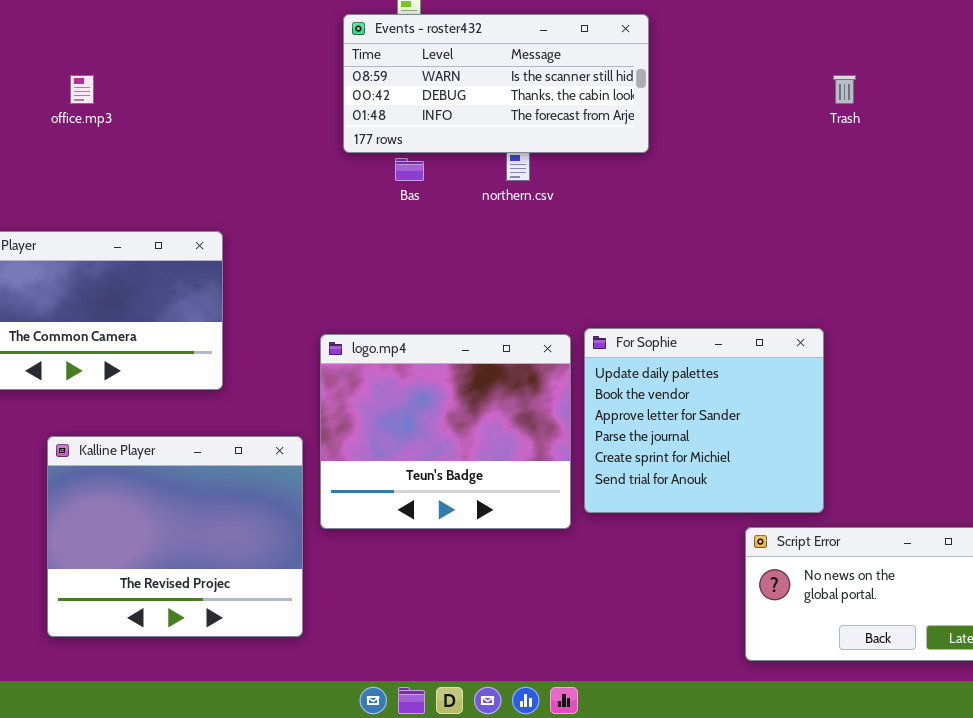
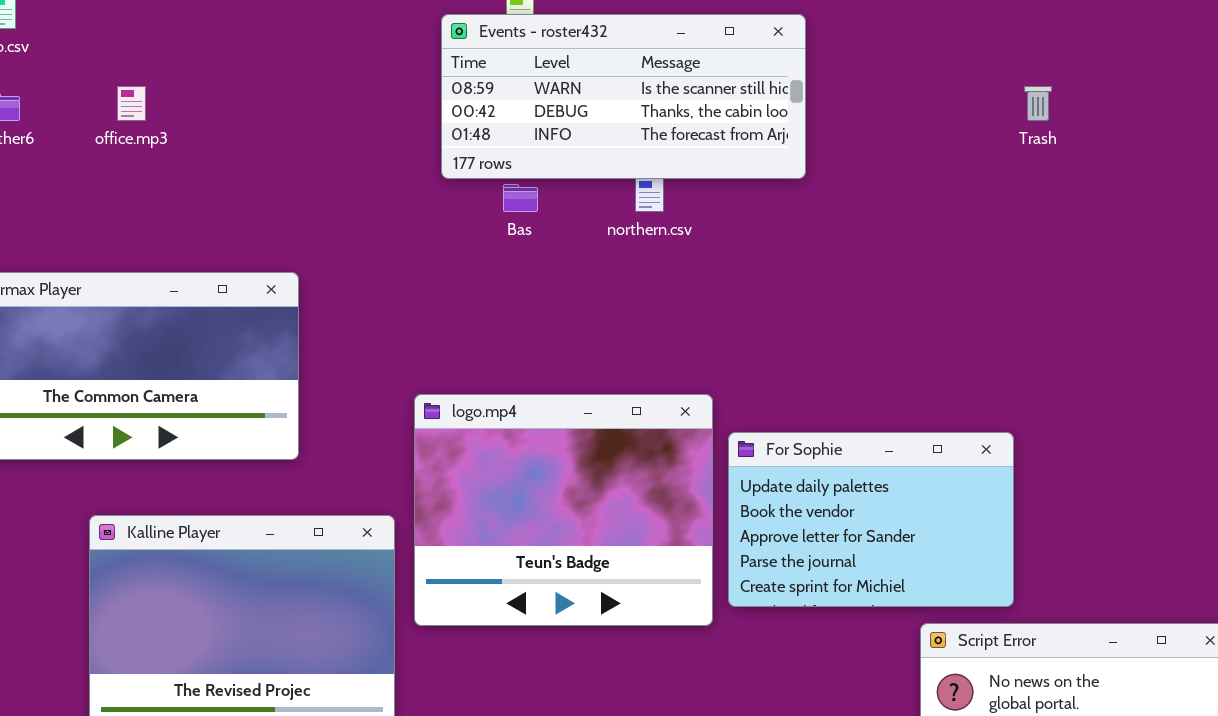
For Sophie: [584,328,824,513] -> [728,432,1014,607], resized

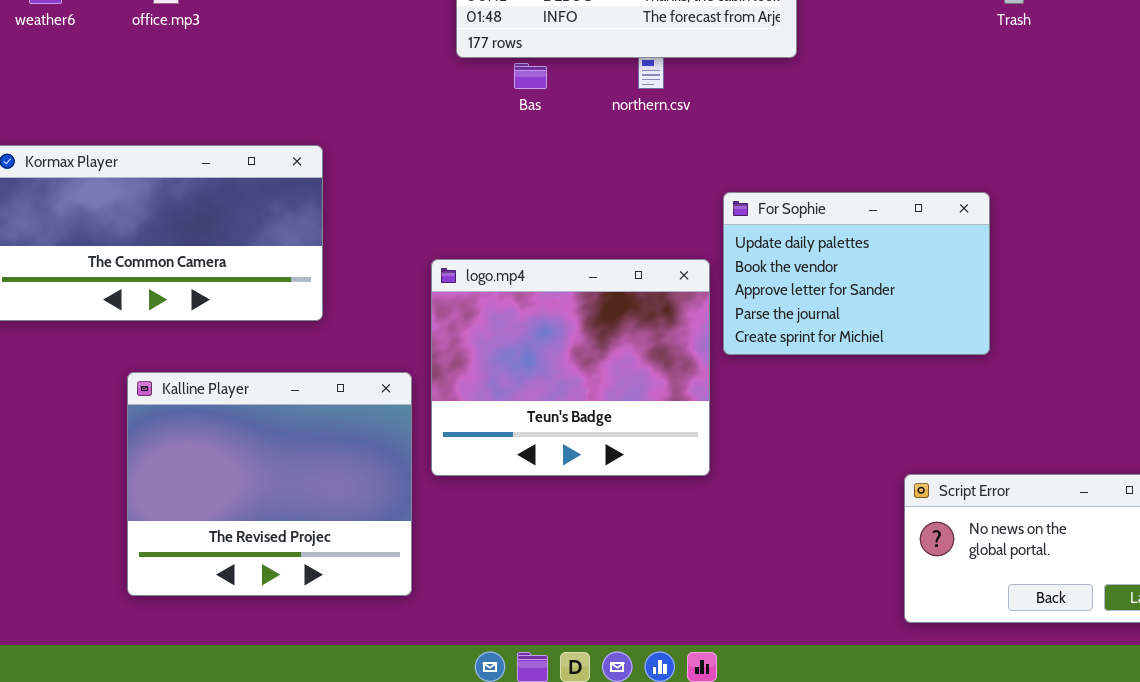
For Sophie: [728,432,1014,607] -> [723,192,990,355], moved

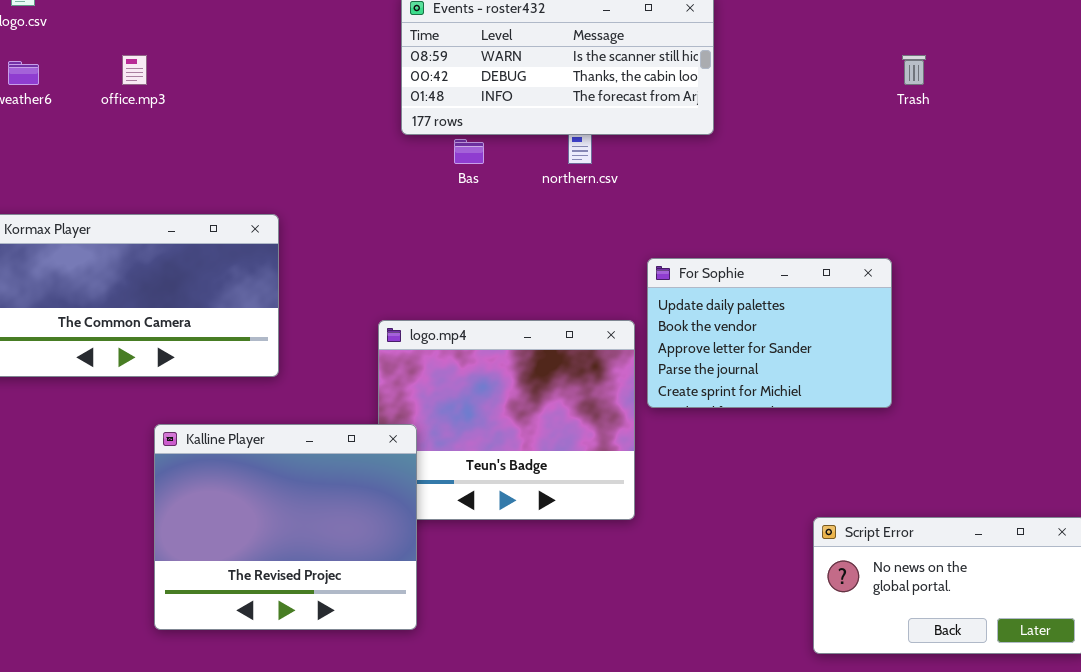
Kalline Player: [127,372,412,596] -> [154,424,417,630], moved

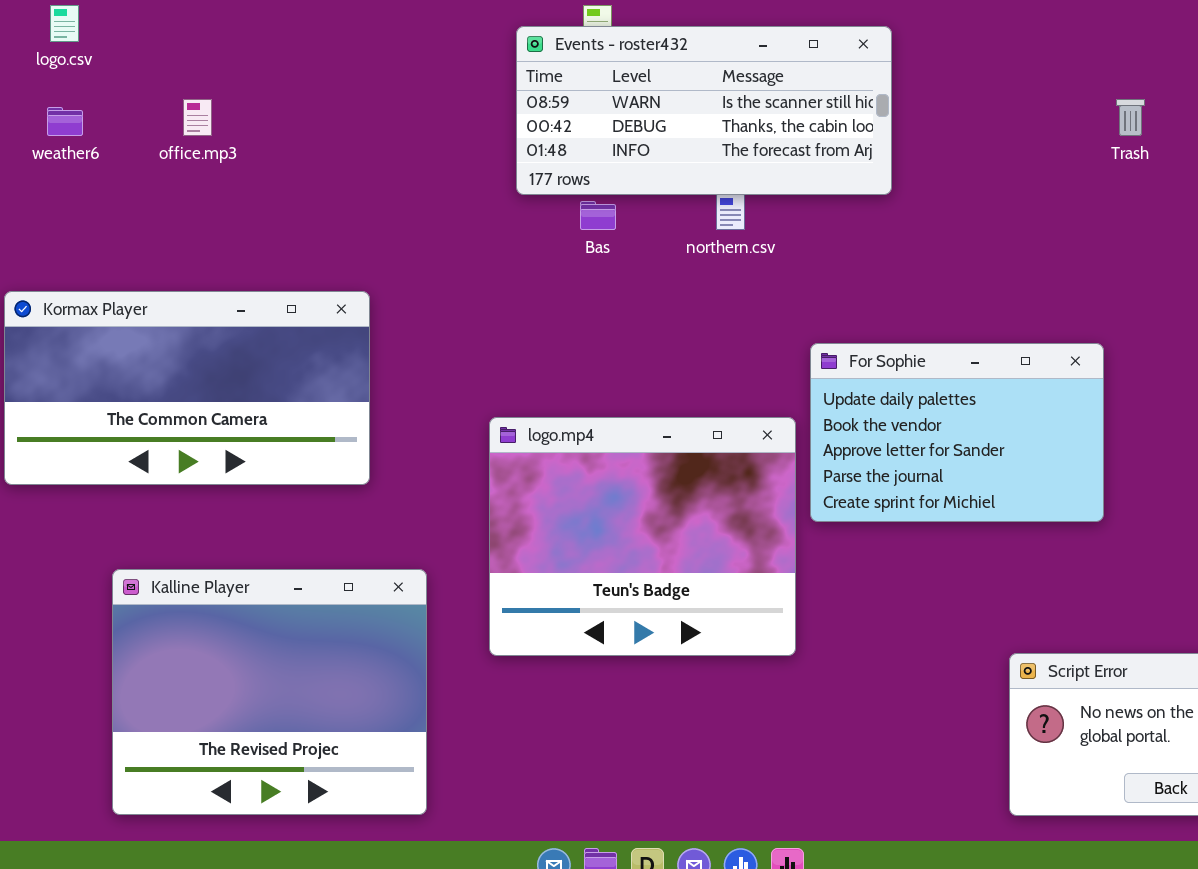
Kalline Player: [154,424,417,630] -> [112,569,427,815], moved

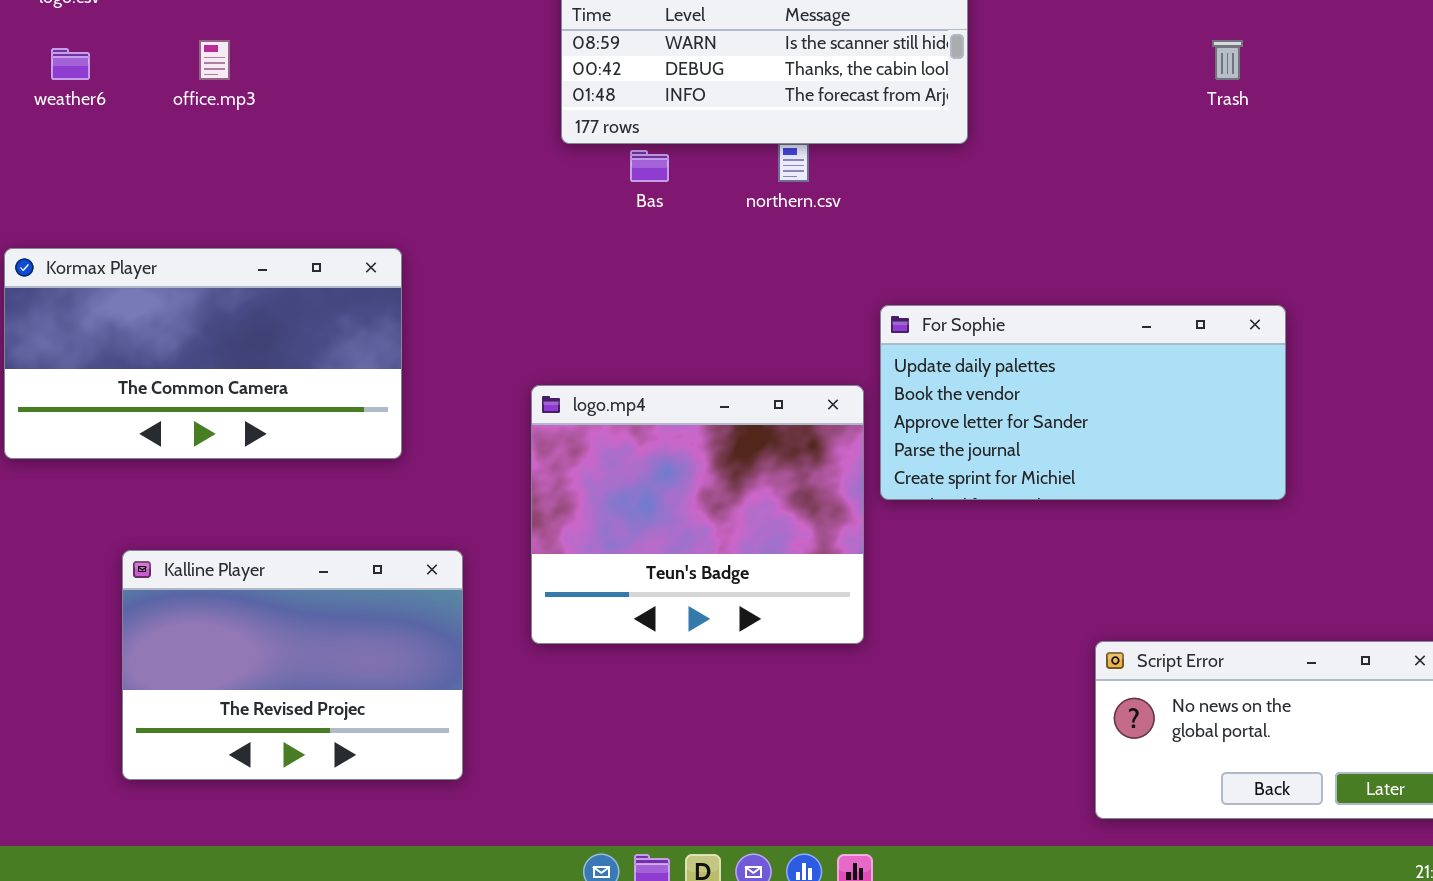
For Sophie: [810,343,1104,522] -> [880,305,1286,500], resized
Kalline Player: [112,569,427,815] -> [122,550,463,780], resized

